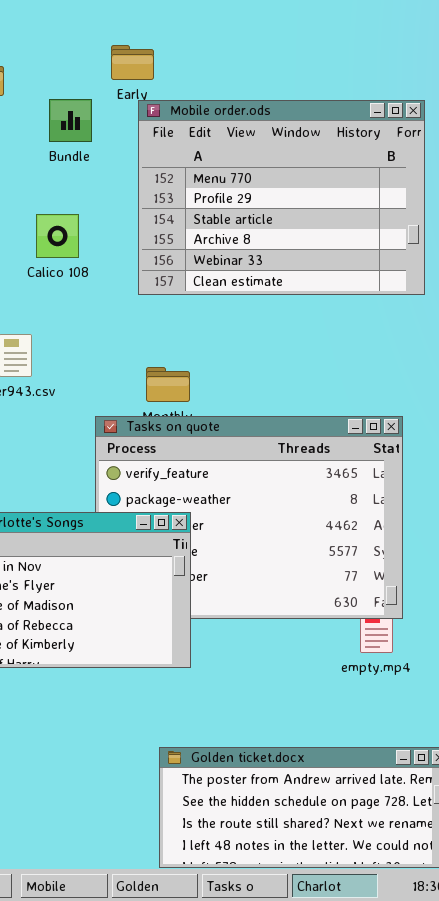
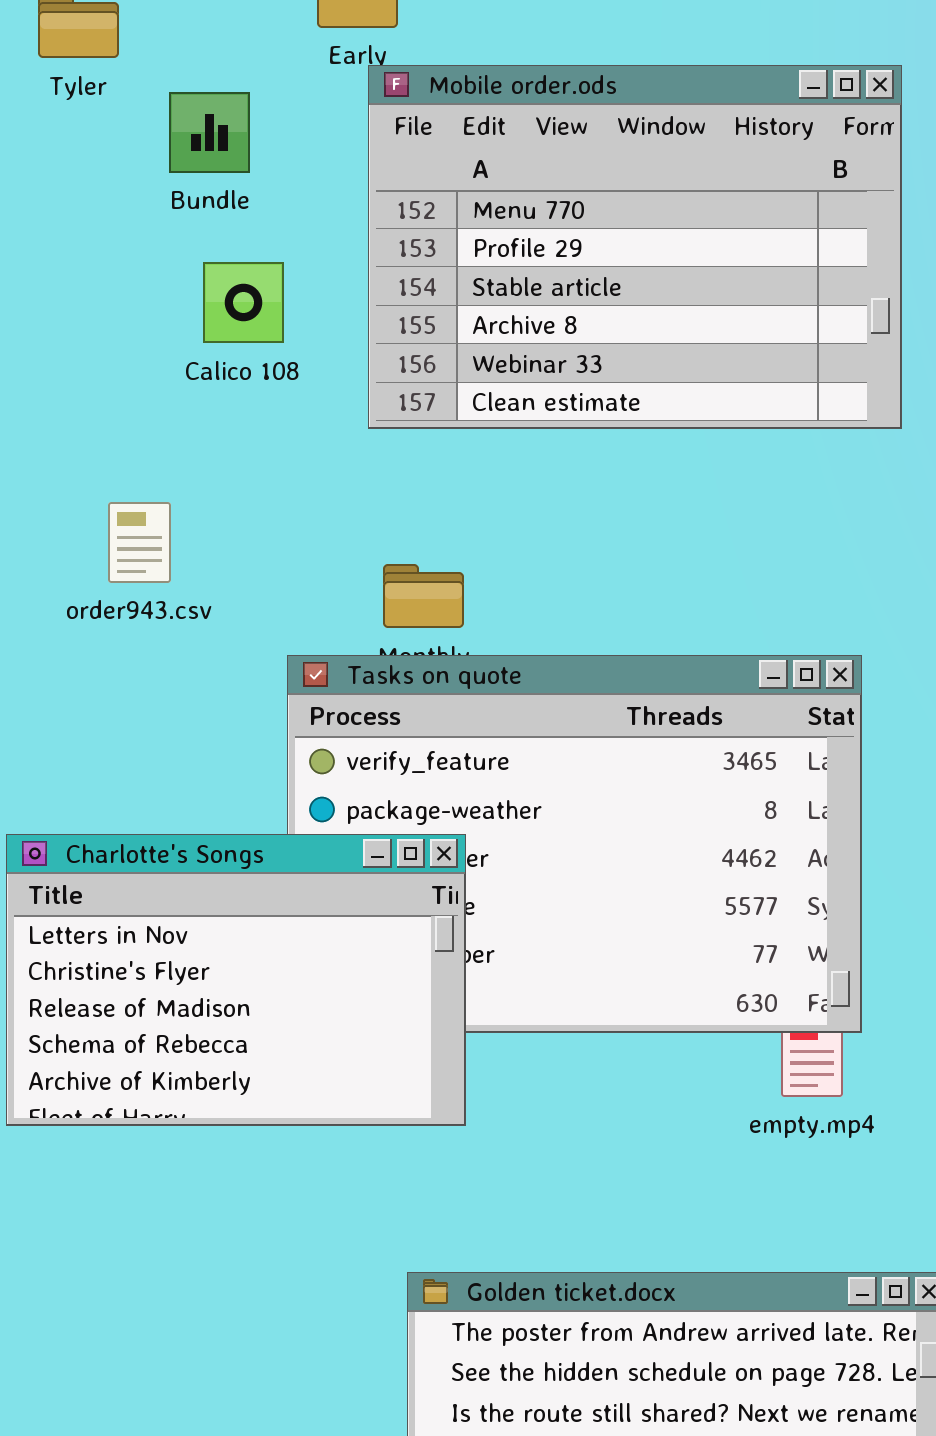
Bundle: [49,99,92,142] -> [169,92,250,173], moved
Calico 108: [36,214,79,258] -> [203,262,284,343], moved

